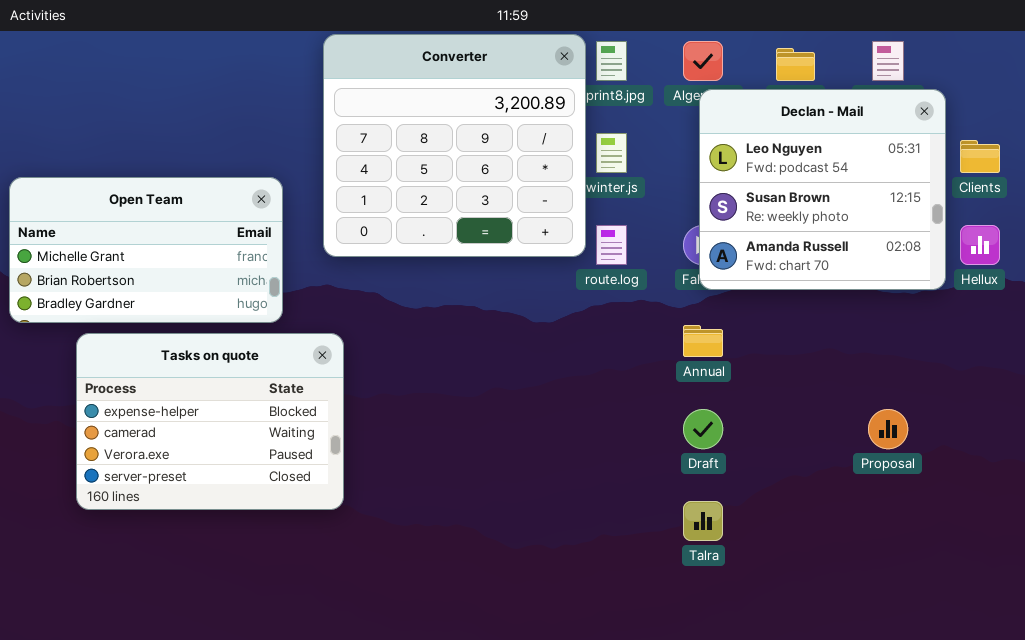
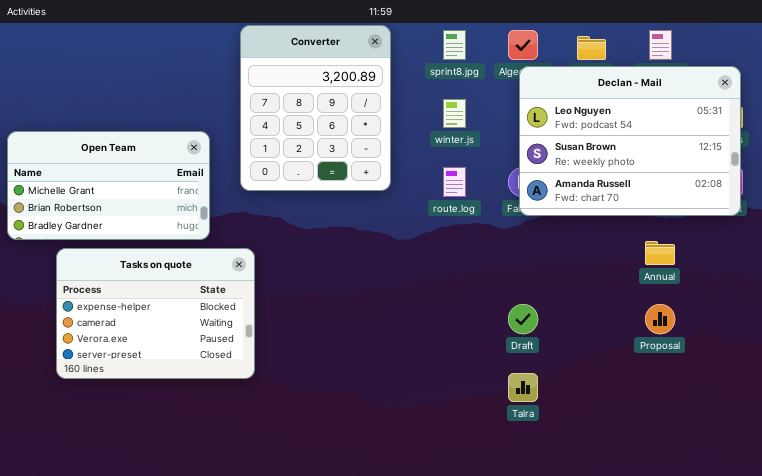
Converter: [323,34,586,257] -> [240,25,391,191], resized
Declan - Mail: [699,89,946,290] -> [519,66,741,216], resized
Annual: [683,325,723,357] -> [645,241,675,265], moved

